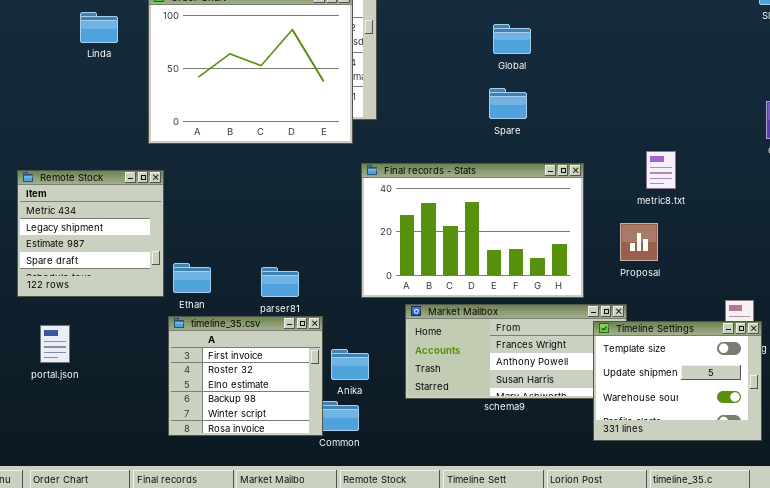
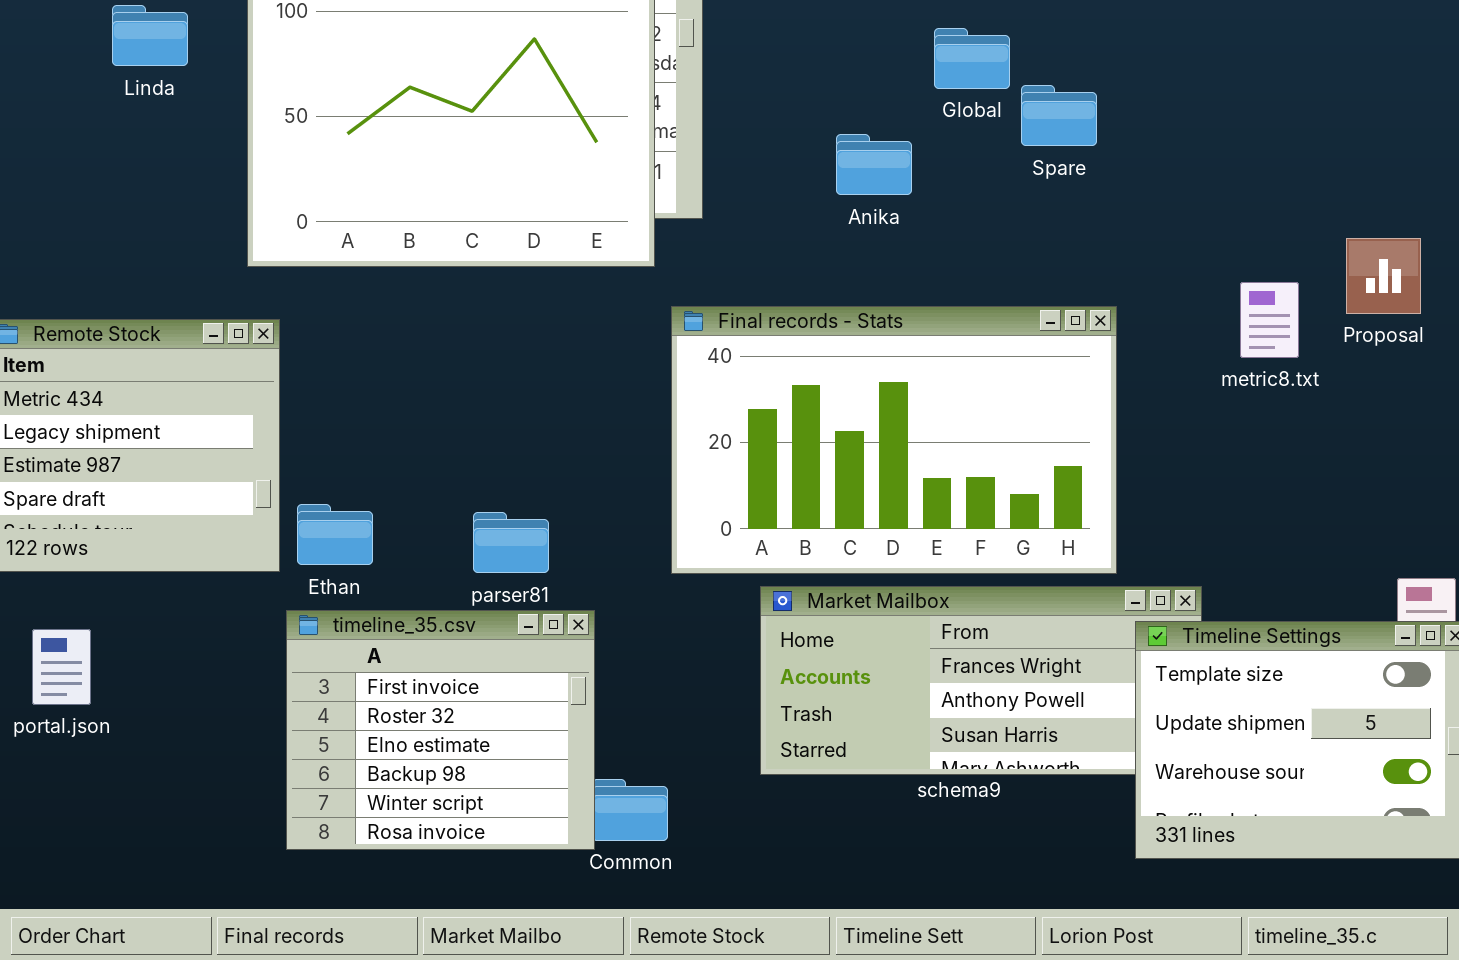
Spare: [489,88,527,119] -> [1021,85,1097,146], moved
Proposal: [620,223,658,261] -> [1346,238,1421,314], moved
Anika: [331,349,369,380] -> [836,134,912,195], moved

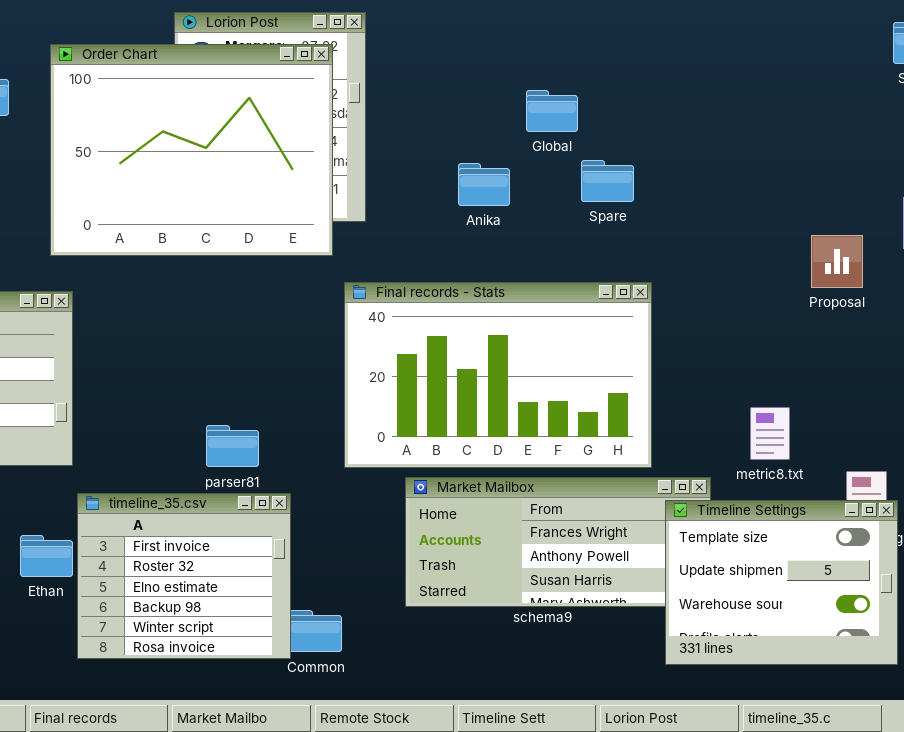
Spare: [1021,85,1097,146] -> [581,160,634,202], moved
metric8.txt: [1240,282,1299,358] -> [750,407,790,460], moved
Ethan: [297,504,373,565] -> [20,535,73,577], moved

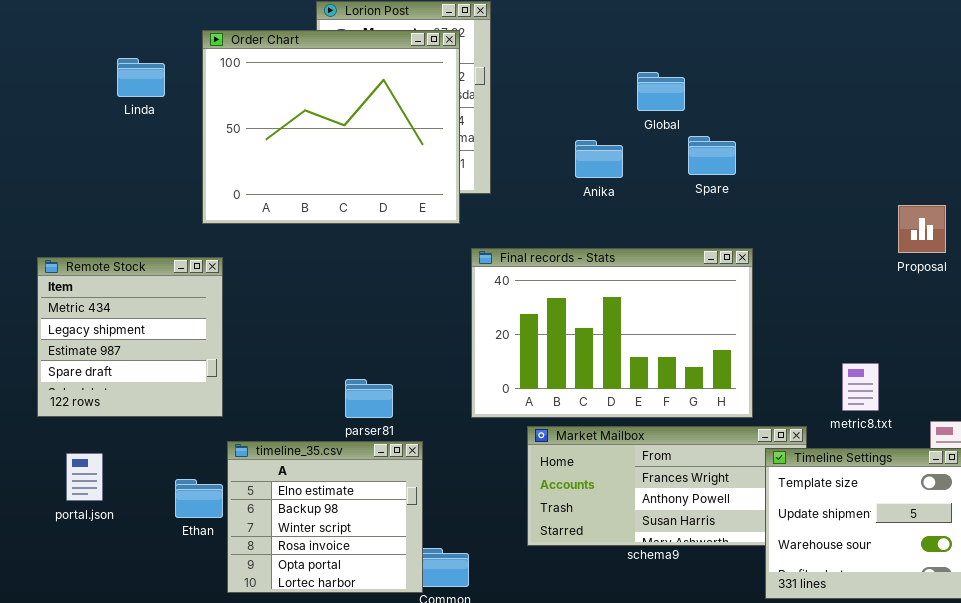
timeline_35.csv: [77,493,291,659] -> [227,441,423,593], scrolled down 2 rows

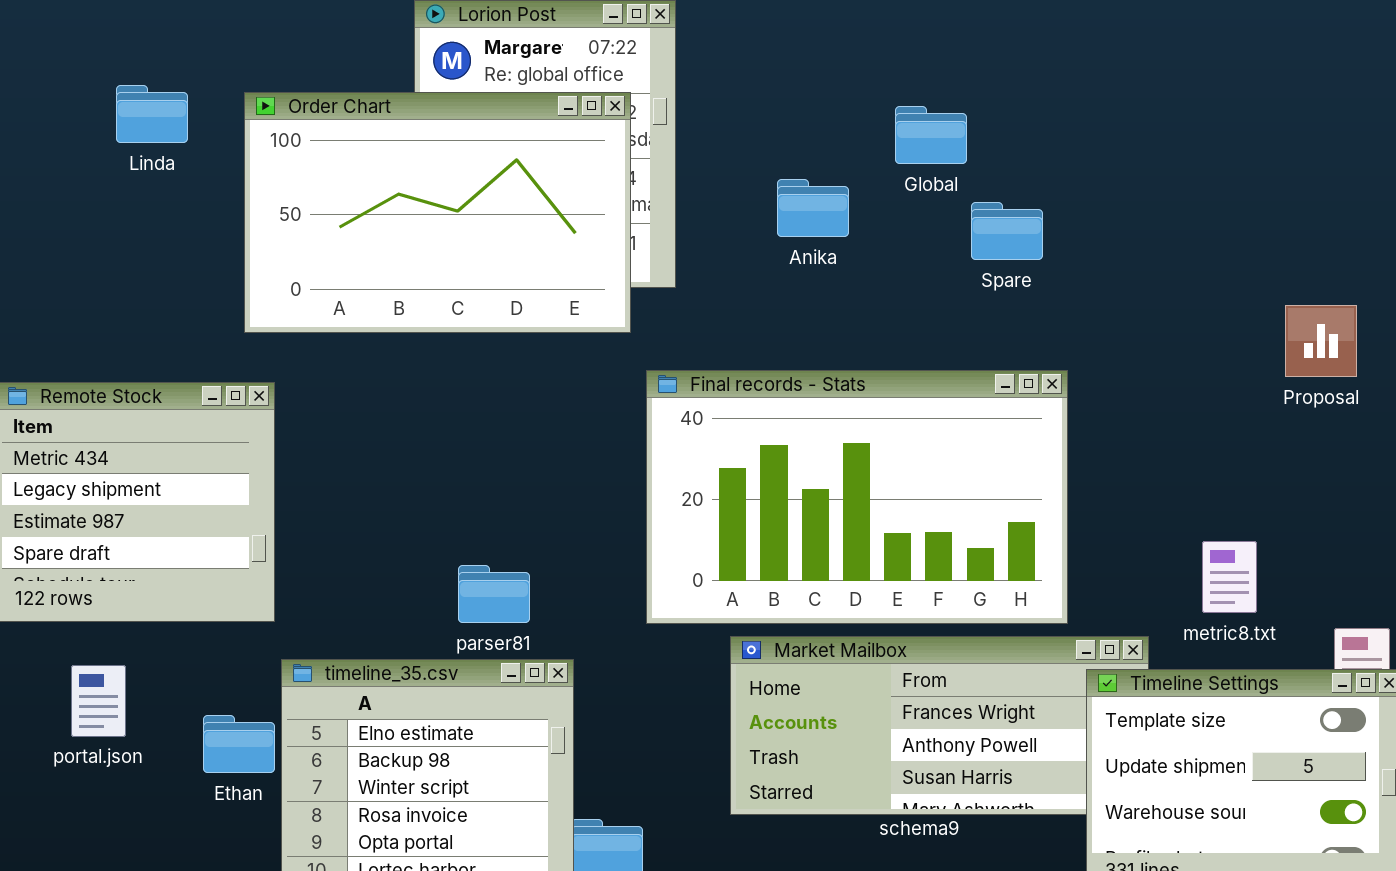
Order Chart: [202,30,460,224] -> [244,92,631,333], resized
Anika: [575,140,623,178] -> [777,179,849,237], moved
portal.json: [66,453,103,501] -> [71,665,126,737], moved

